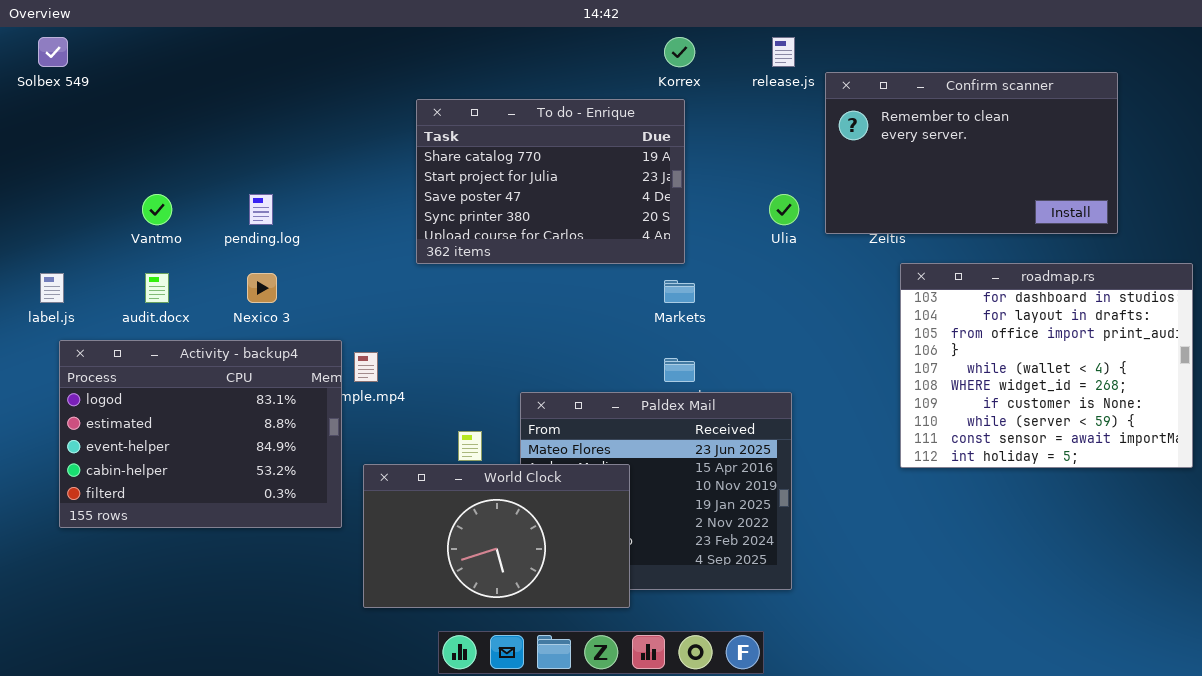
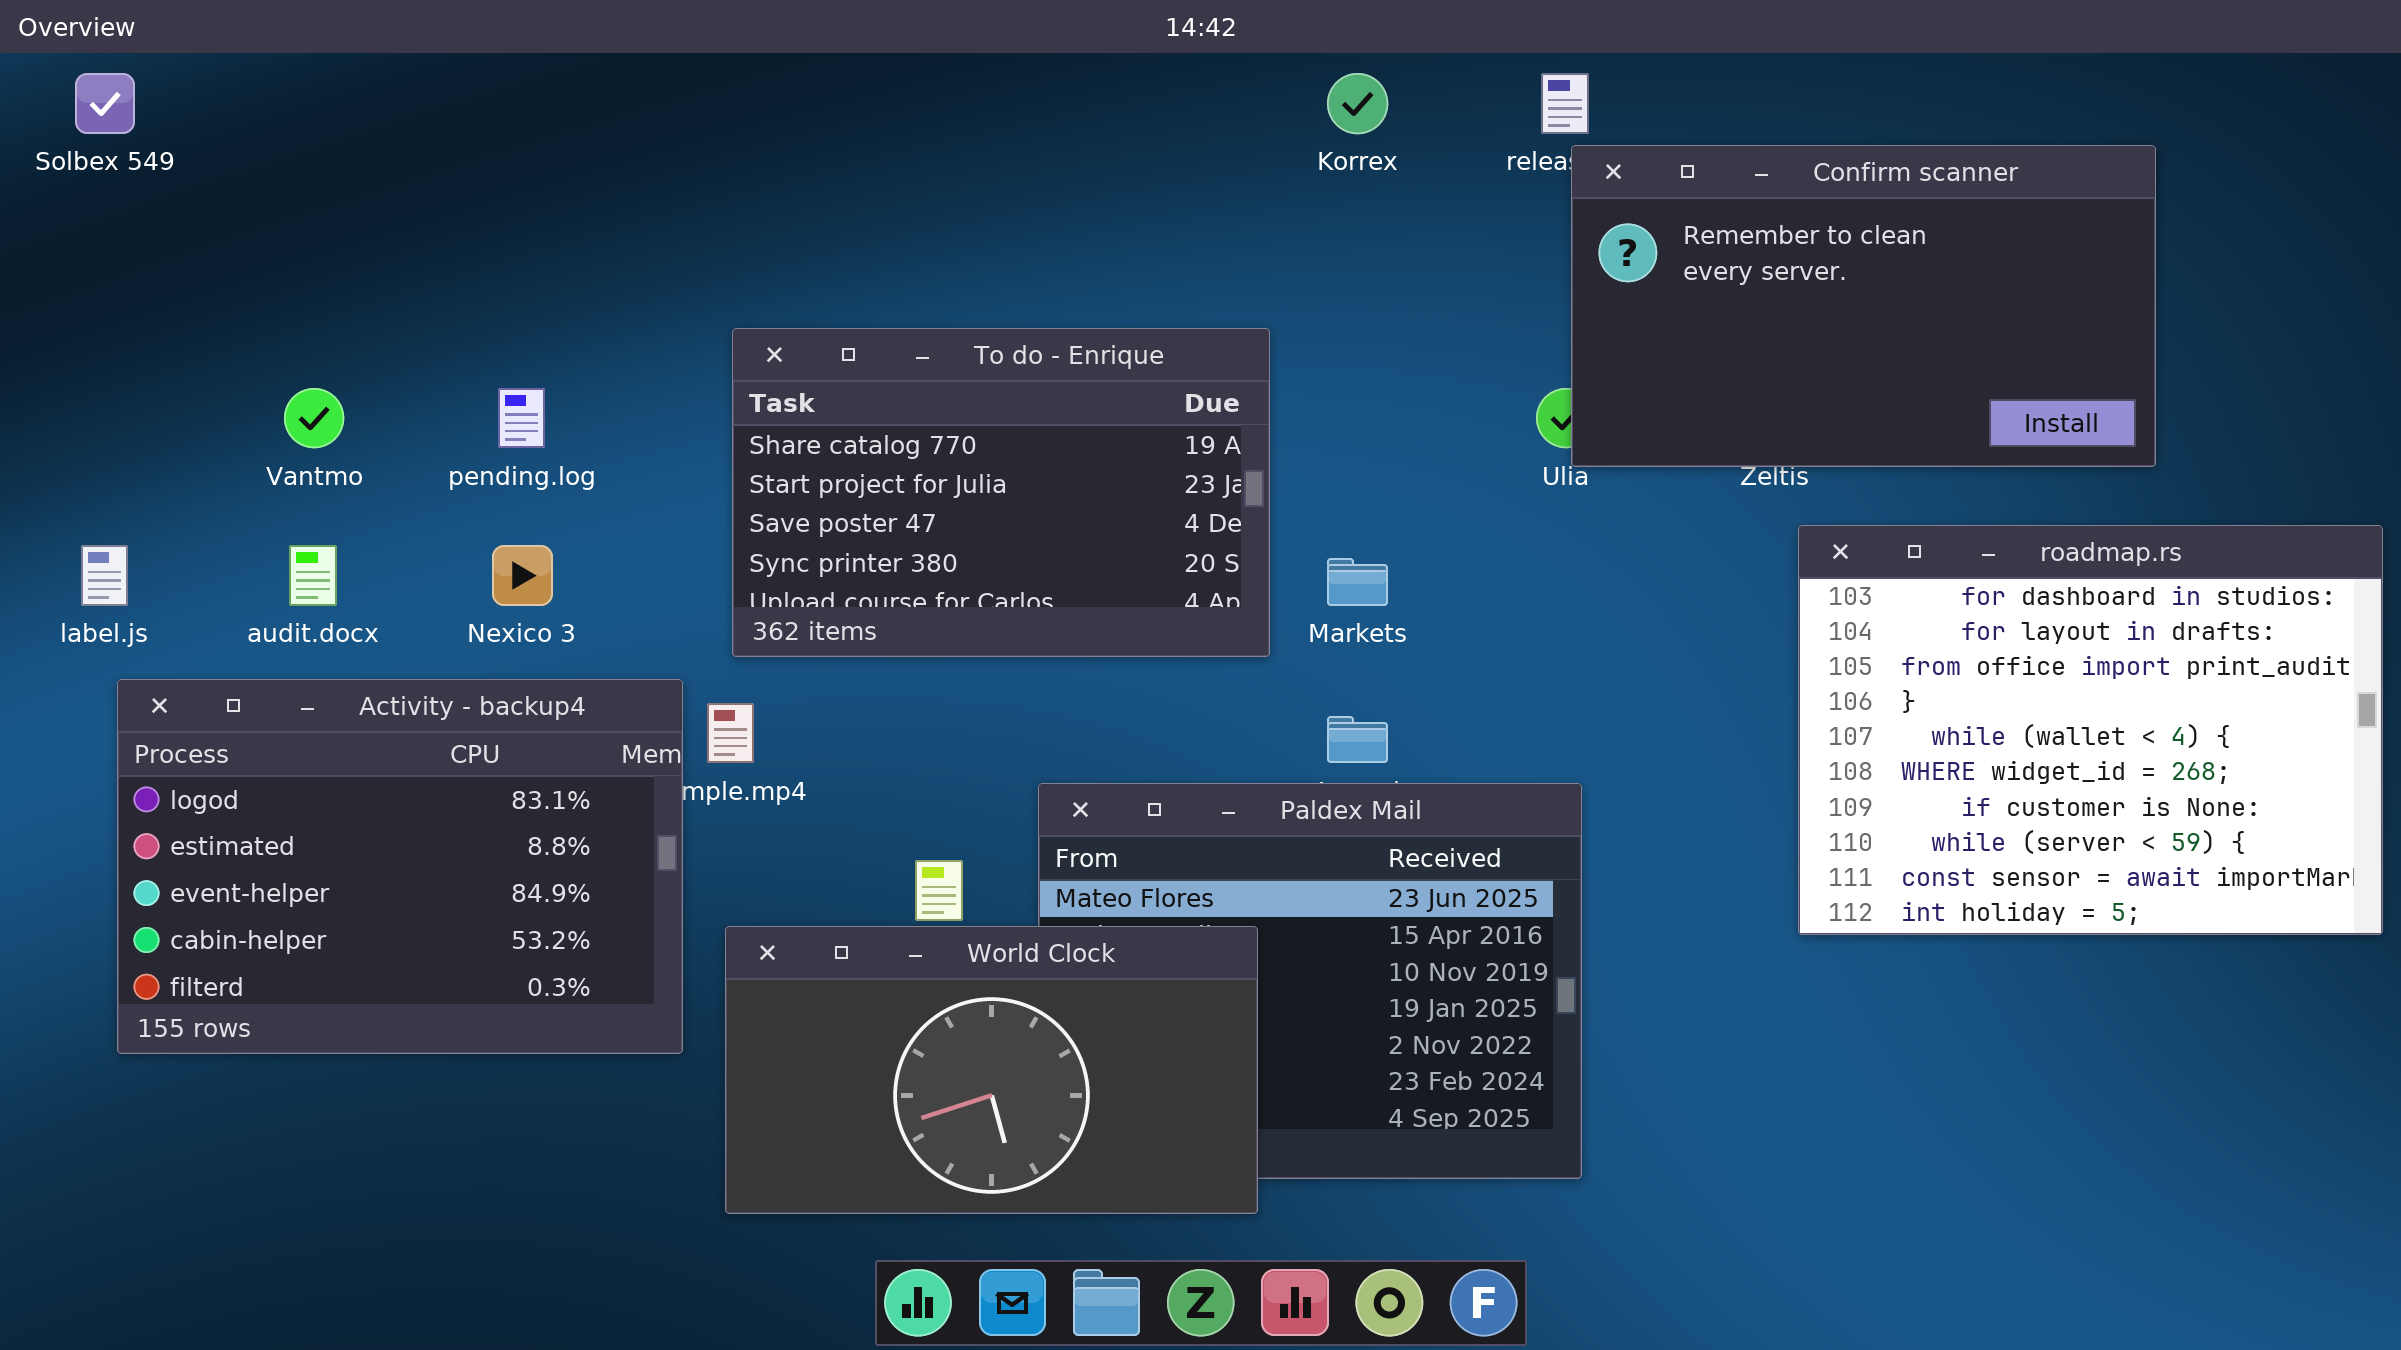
Confirm scanner: [825,72,1118,234] -> [1571,145,2156,467], moved
To do - Enrique: [416,99,685,264] -> [732,328,1270,657], moved

